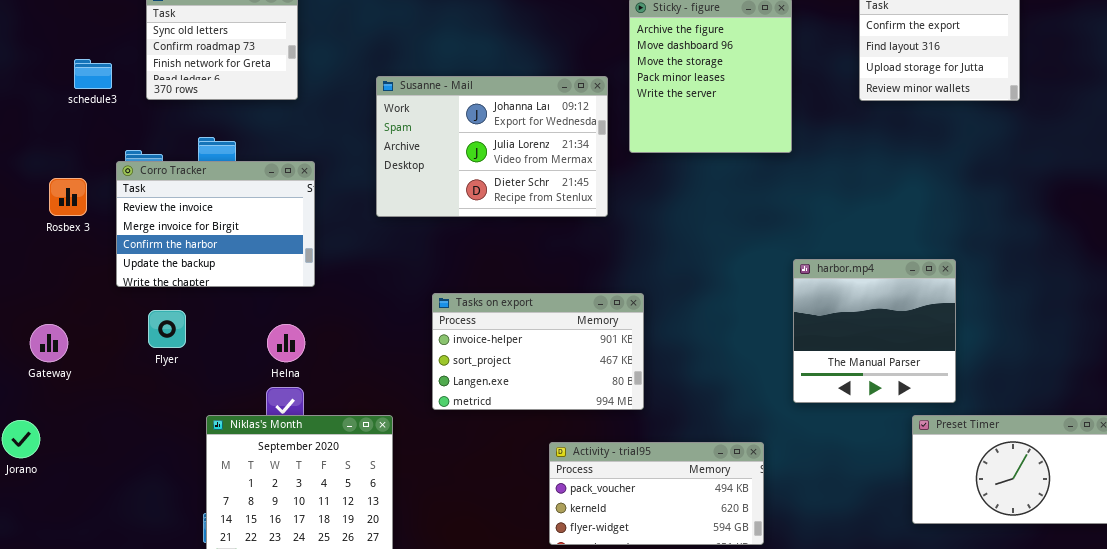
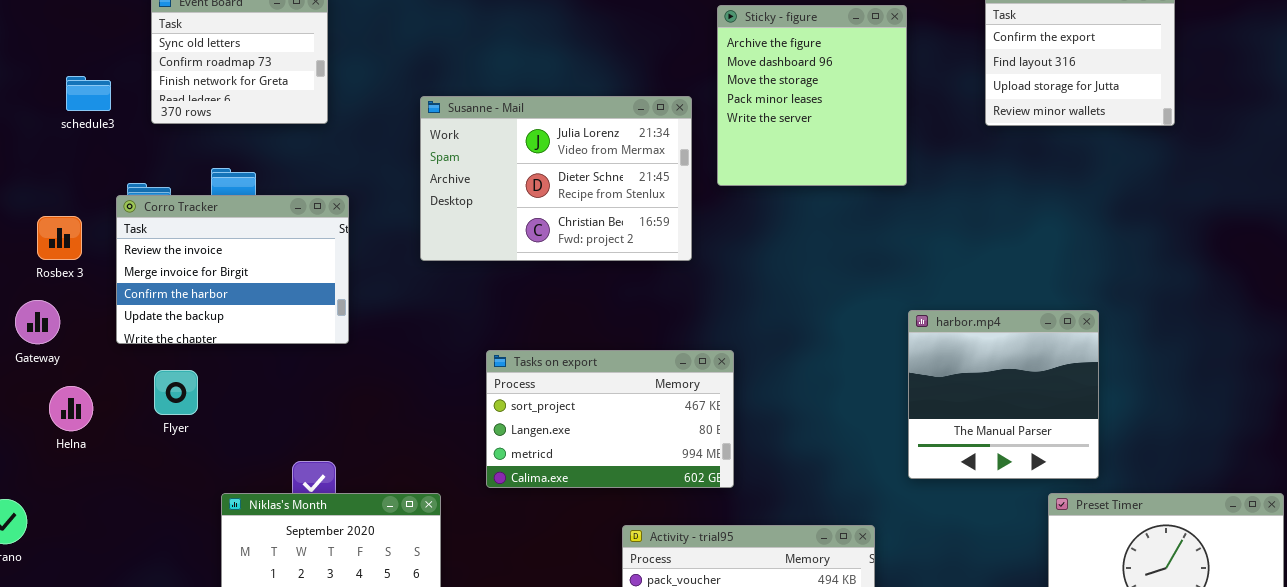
Susanne - Mail: [376,76,608,217] -> [420,96,692,261], scrolled down 1 row
Tasks on export: [432,293,644,410] -> [486,350,734,488], scrolled down 1 row
Helna: [267,324,305,362] -> [49,386,93,431], moved
Gateway: [30,324,68,362] -> [15,300,60,344], moved

